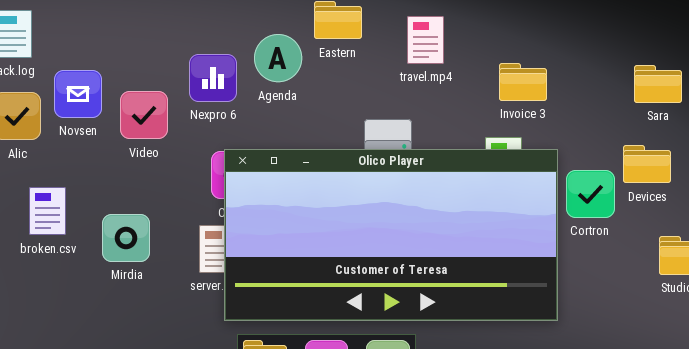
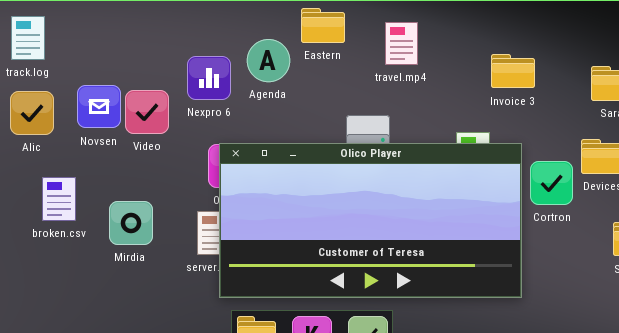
Invoice 3: [499,63,547,101] -> [491,54,535,88], moved
Novsen: [54,70,102,118] -> [77,85,121,128], moved

